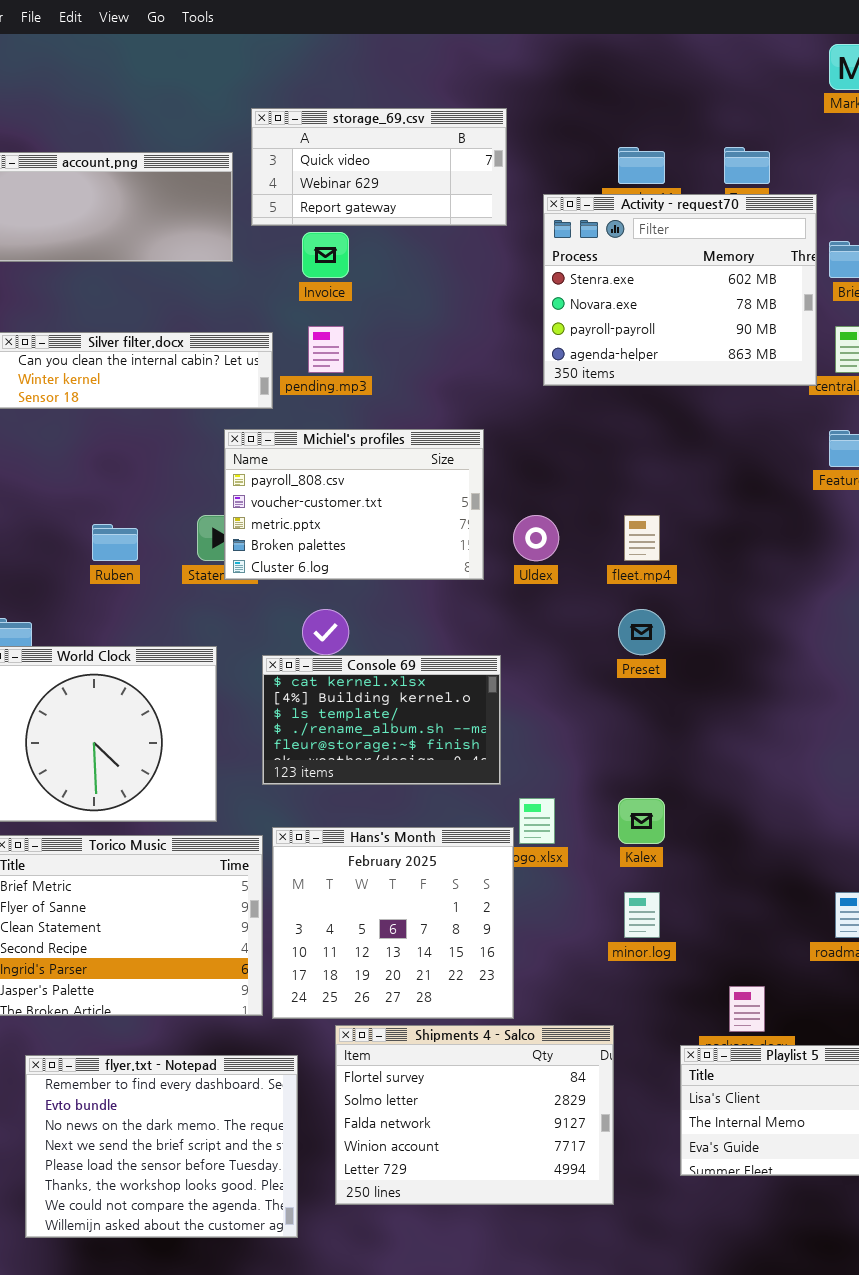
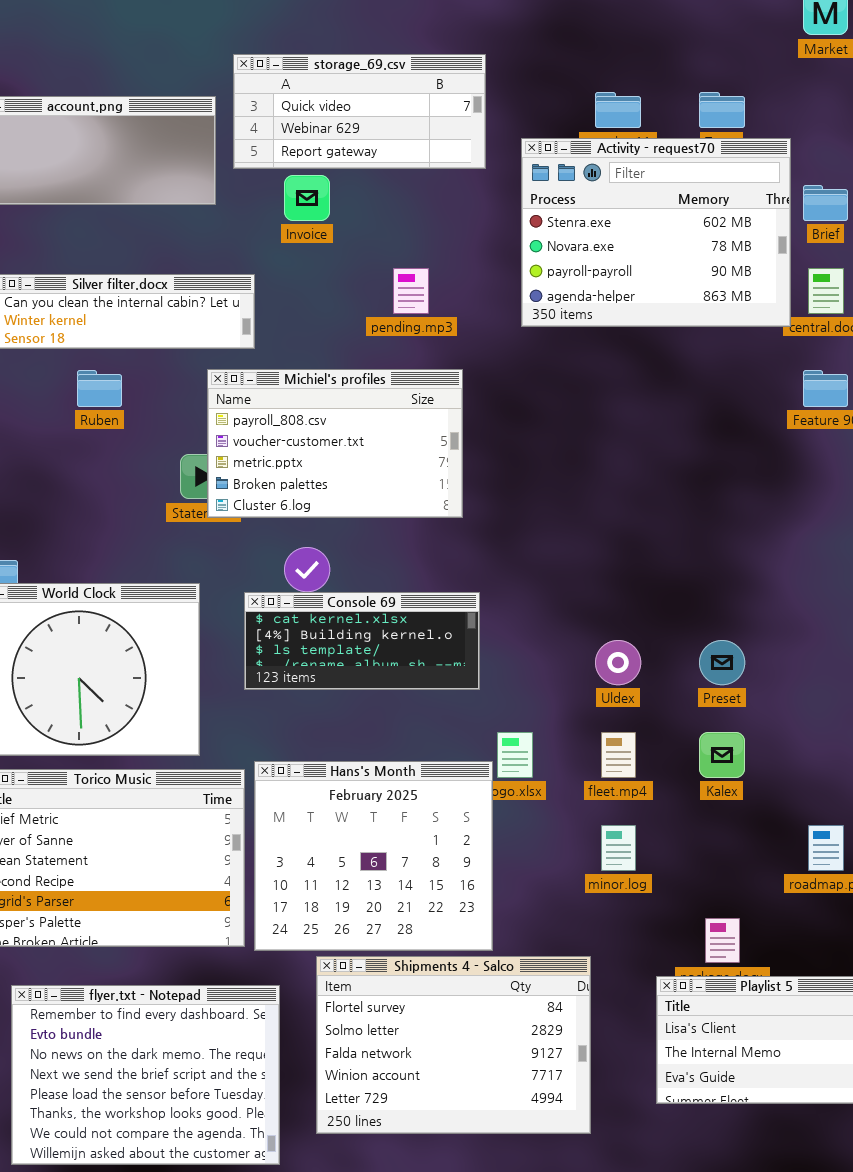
pending.mp3: [308,326,344,373] -> [393,268,429,314], moved
Uldex: [513,515,559,561] -> [595,640,641,685], moved
fleet.mp4: [624,515,660,561] -> [601,732,636,778], moved
Ruben: [92,524,138,561] -> [77,370,122,407], moved
Preset: [618,609,665,655] -> [699,640,745,685], moved
Console 69: [262,655,501,785] -> [244,592,480,690], resized
Kalex: [618,798,665,844] -> [699,732,745,778], moved

